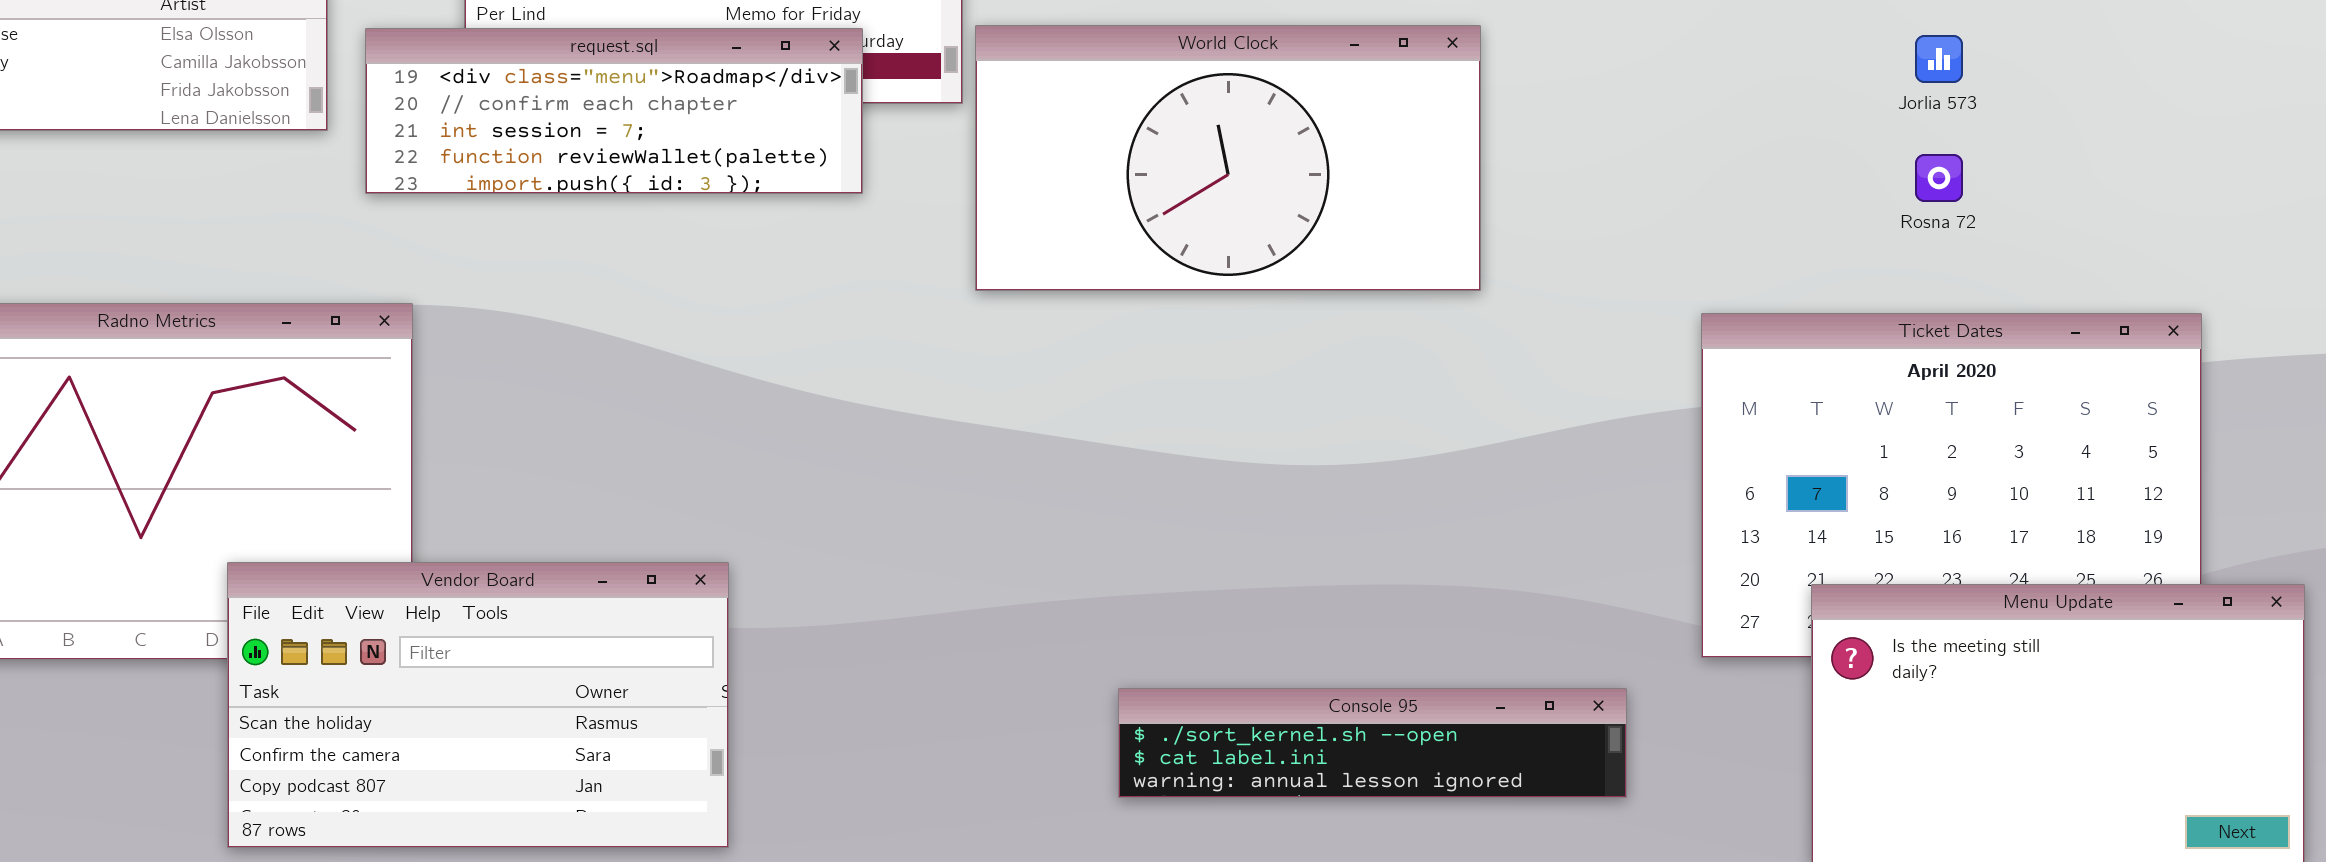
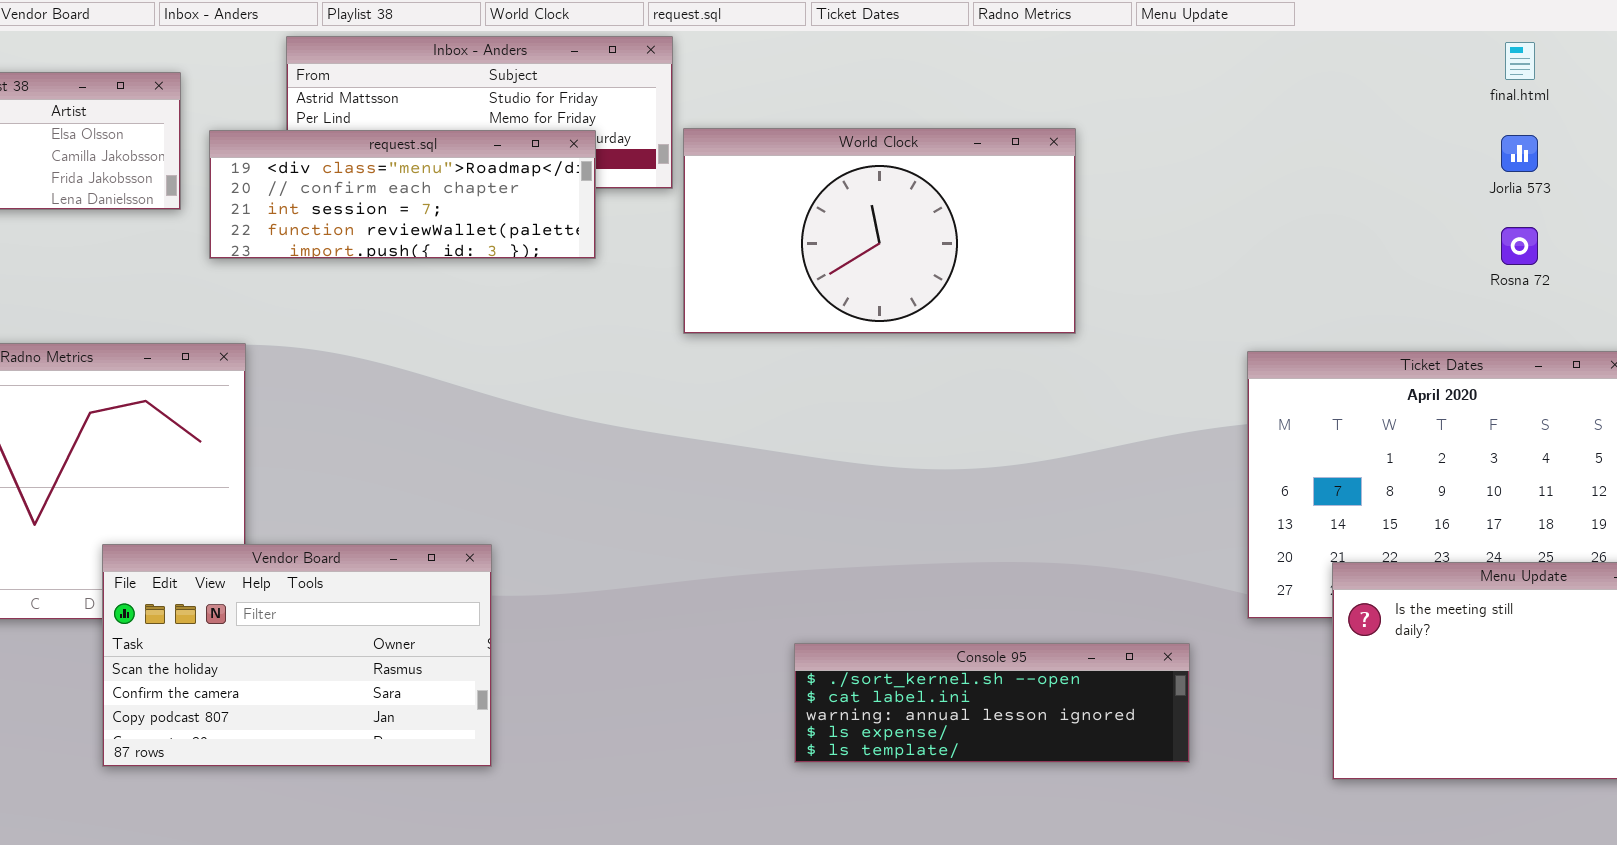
Jorlia 573: [1915,35,1963,83] -> [1501,135,1538,172], moved
Rosna 72: [1915,154,1963,202] -> [1501,227,1538,265], moved
Console 95: [1118,688,1627,798] -> [794,643,1190,763], resized

